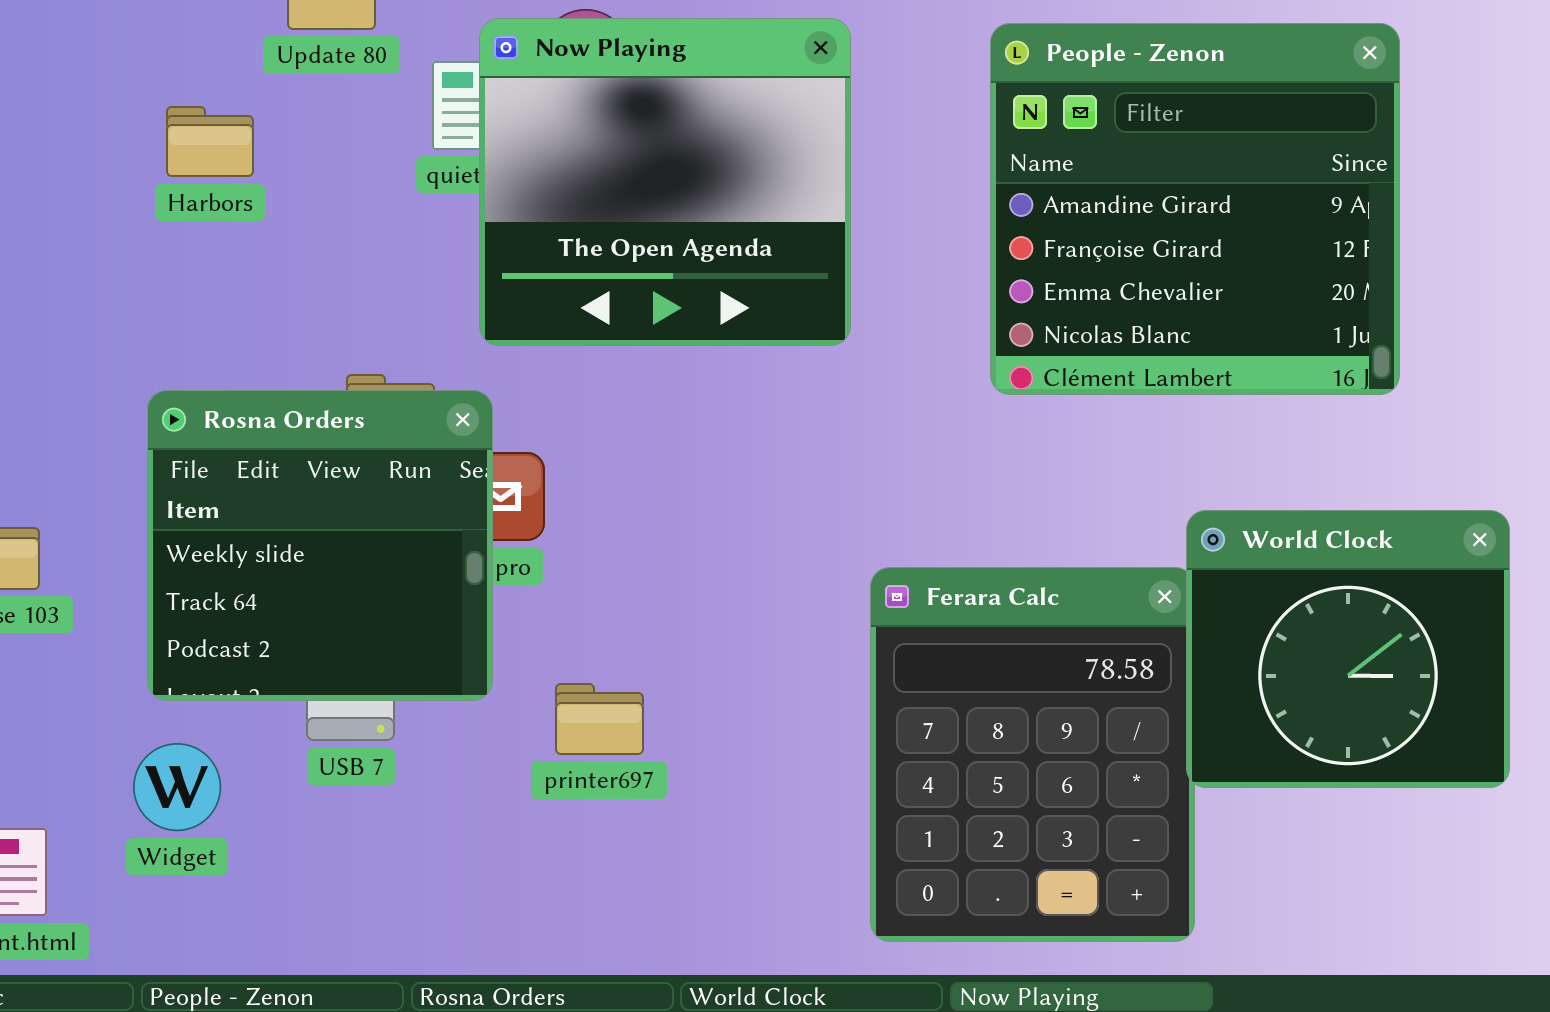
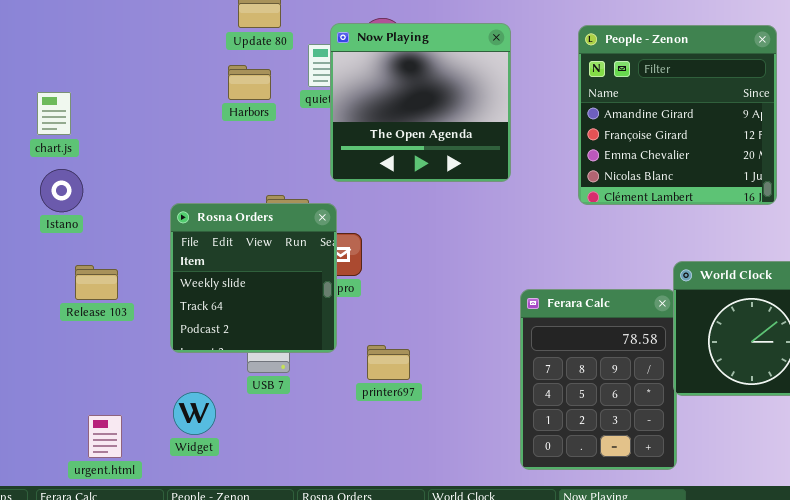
Harbors: [166,106,254,177] -> [228,65,271,100], moved
Widget: [133,743,221,831] -> [173,392,216,435], moved

